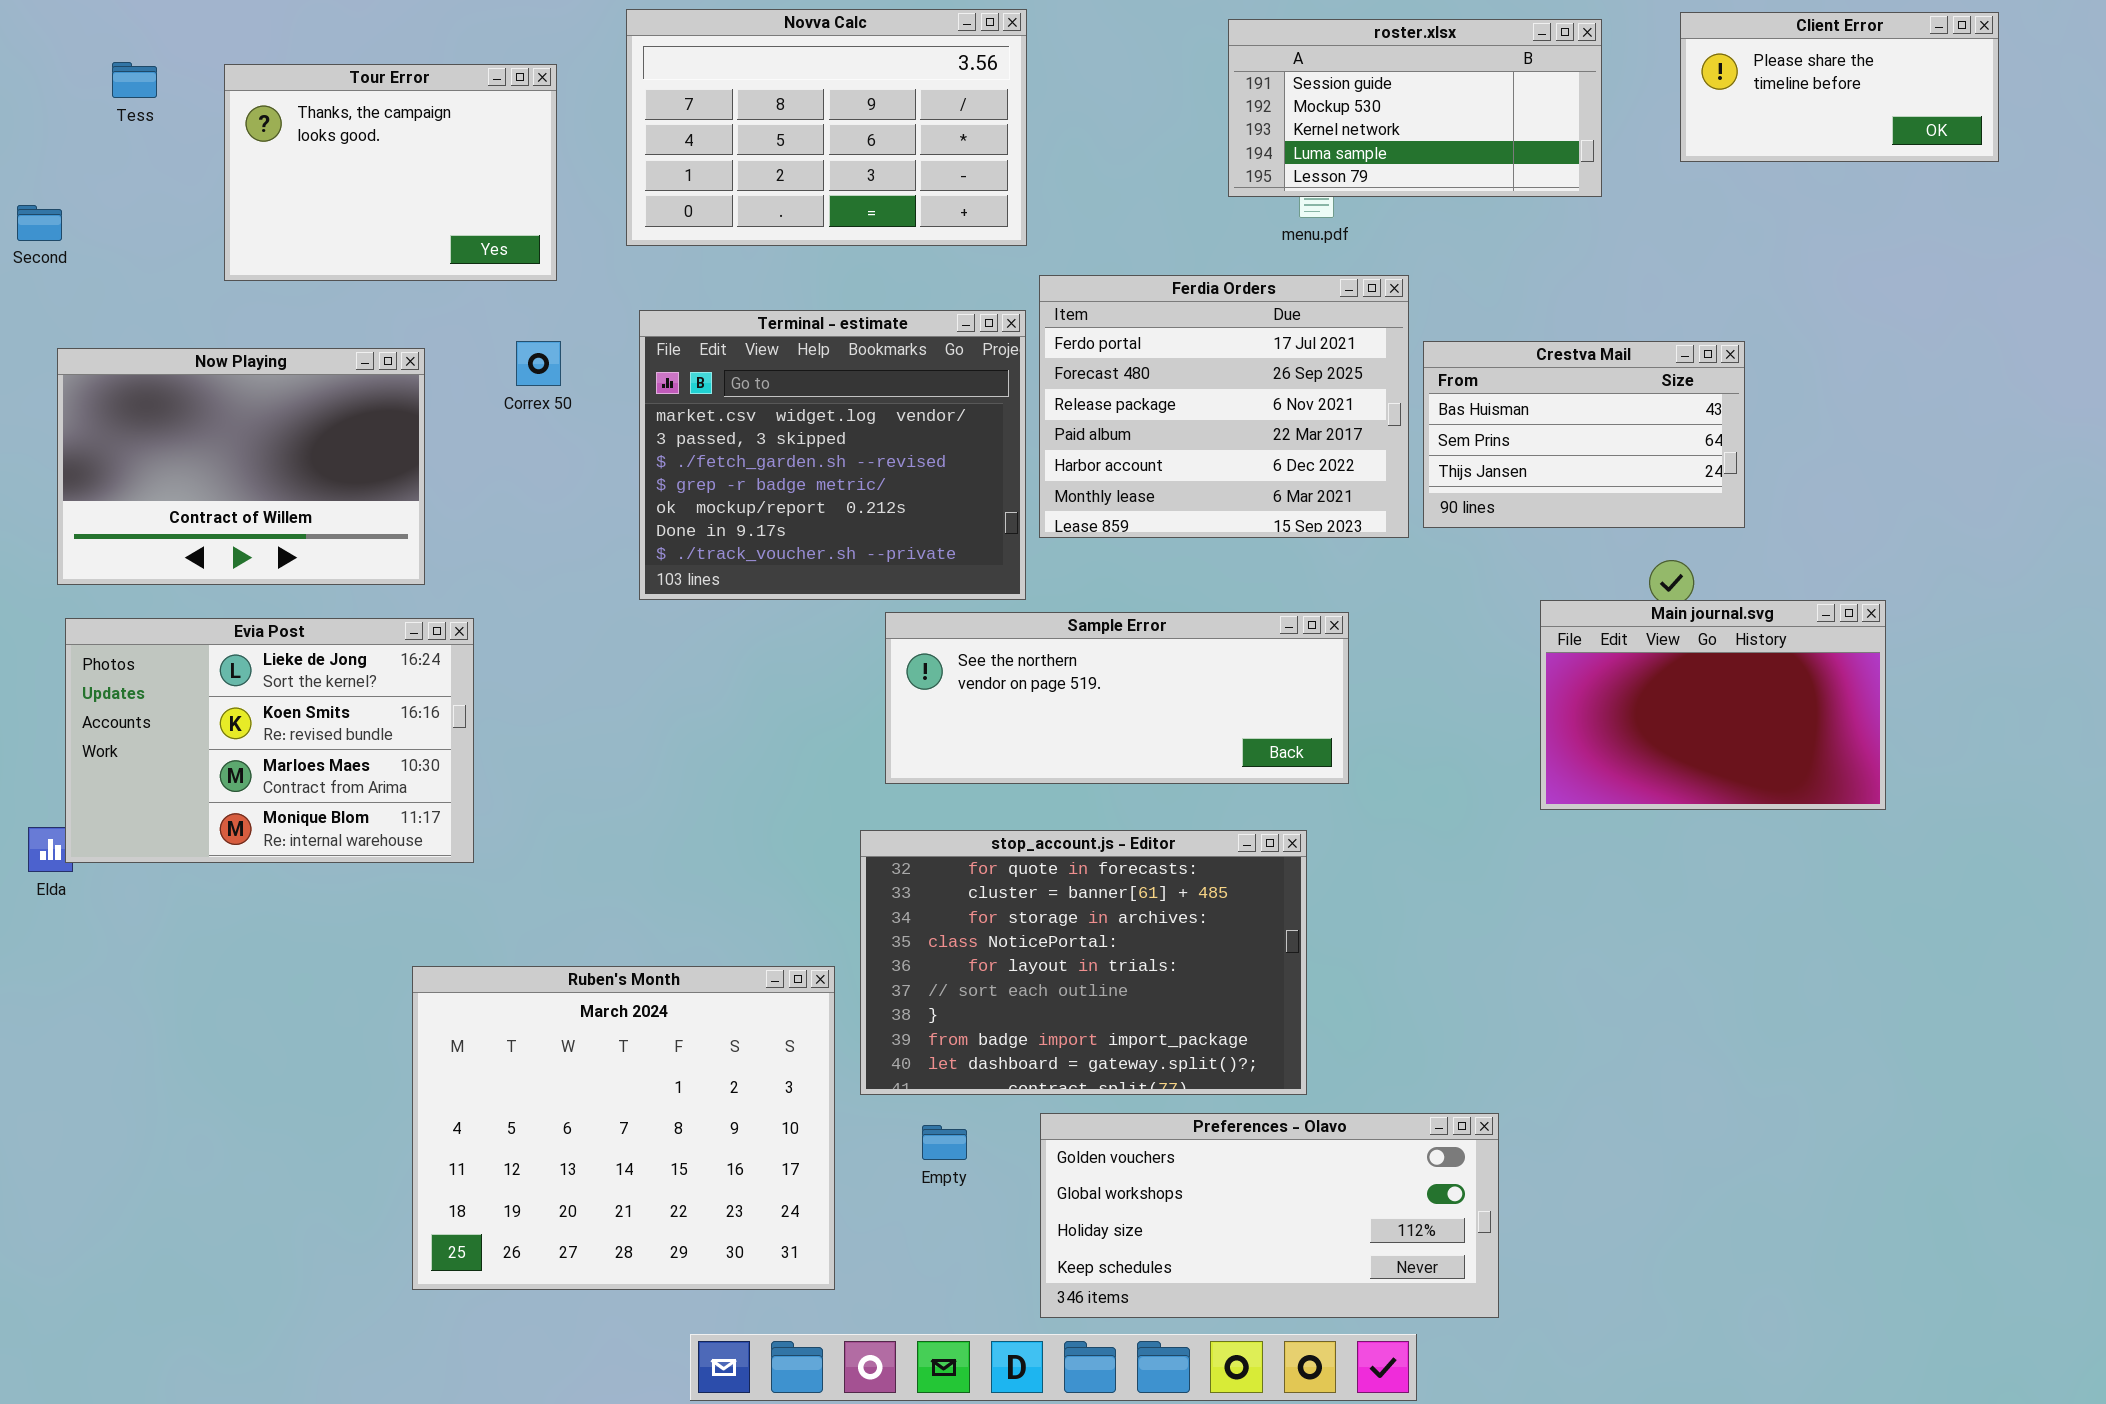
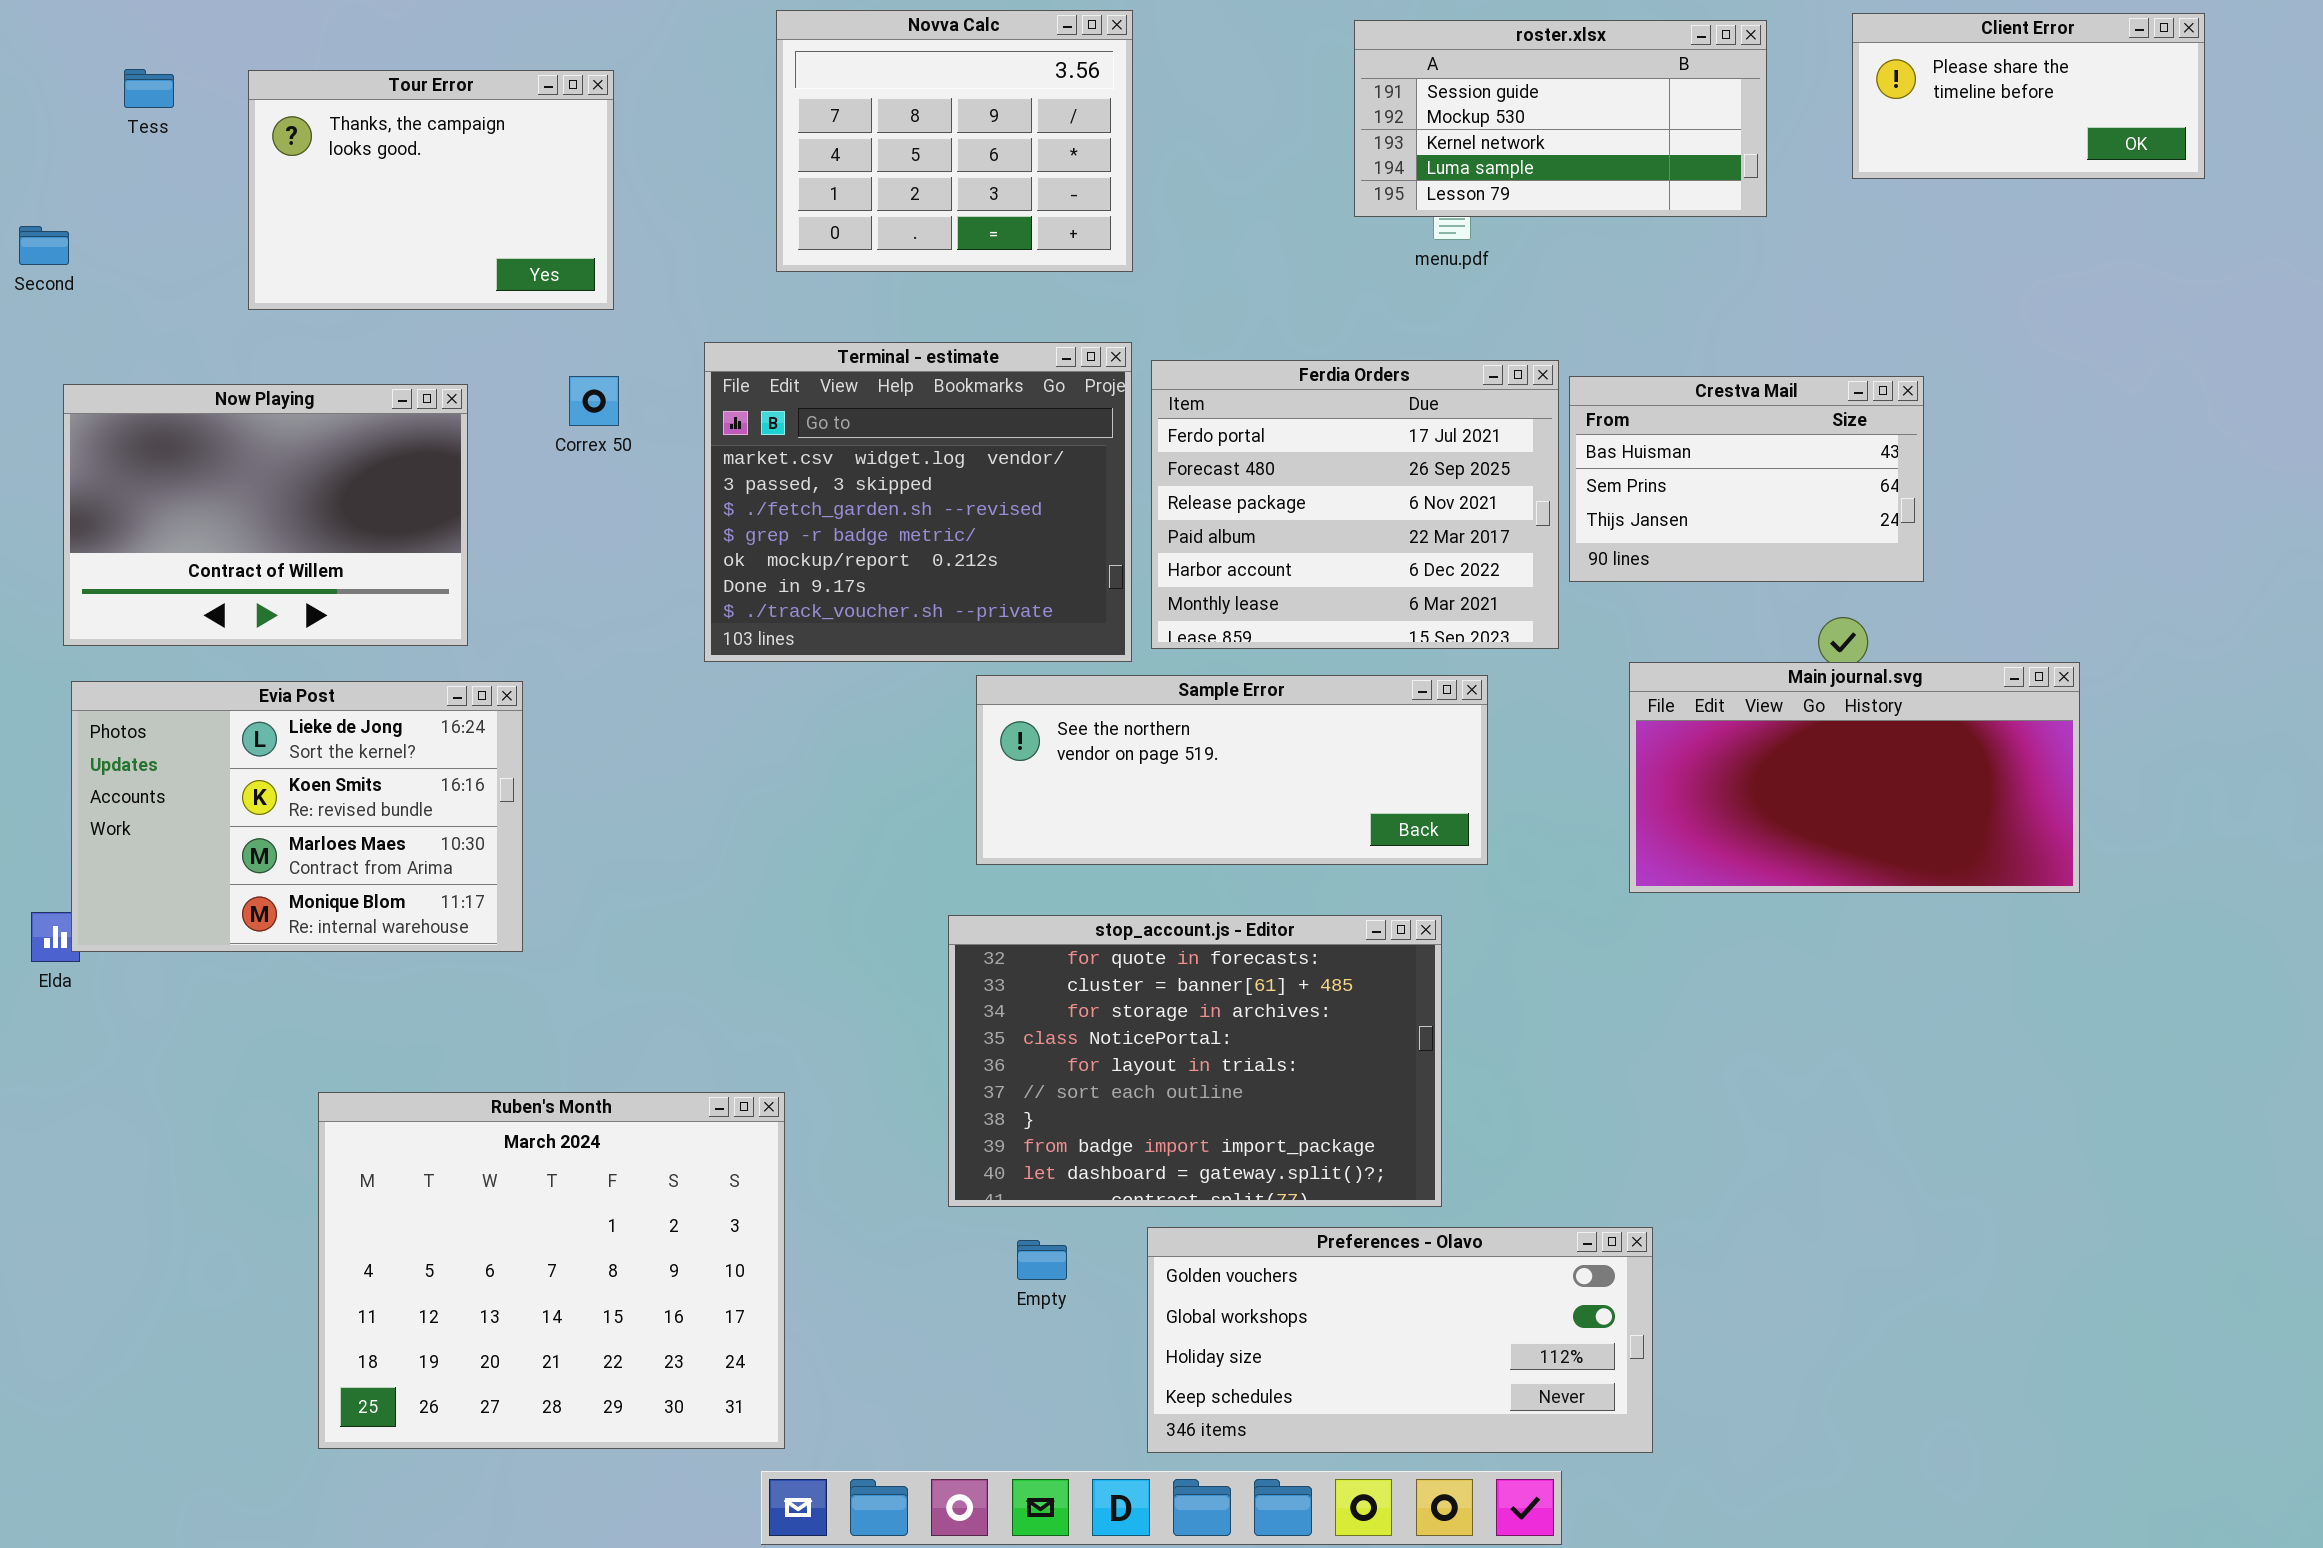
Novva Calc: [626,9,1027,246] -> [776,10,1133,272], resized
Ferdia Orders: [1039,275,1409,538] -> [1151,360,1559,649], moved
Main journal.svg: [1540,600,1886,810] -> [1629,662,2080,893], resized
Ruben's Month: [412,966,835,1290] -> [318,1092,785,1449], moved

